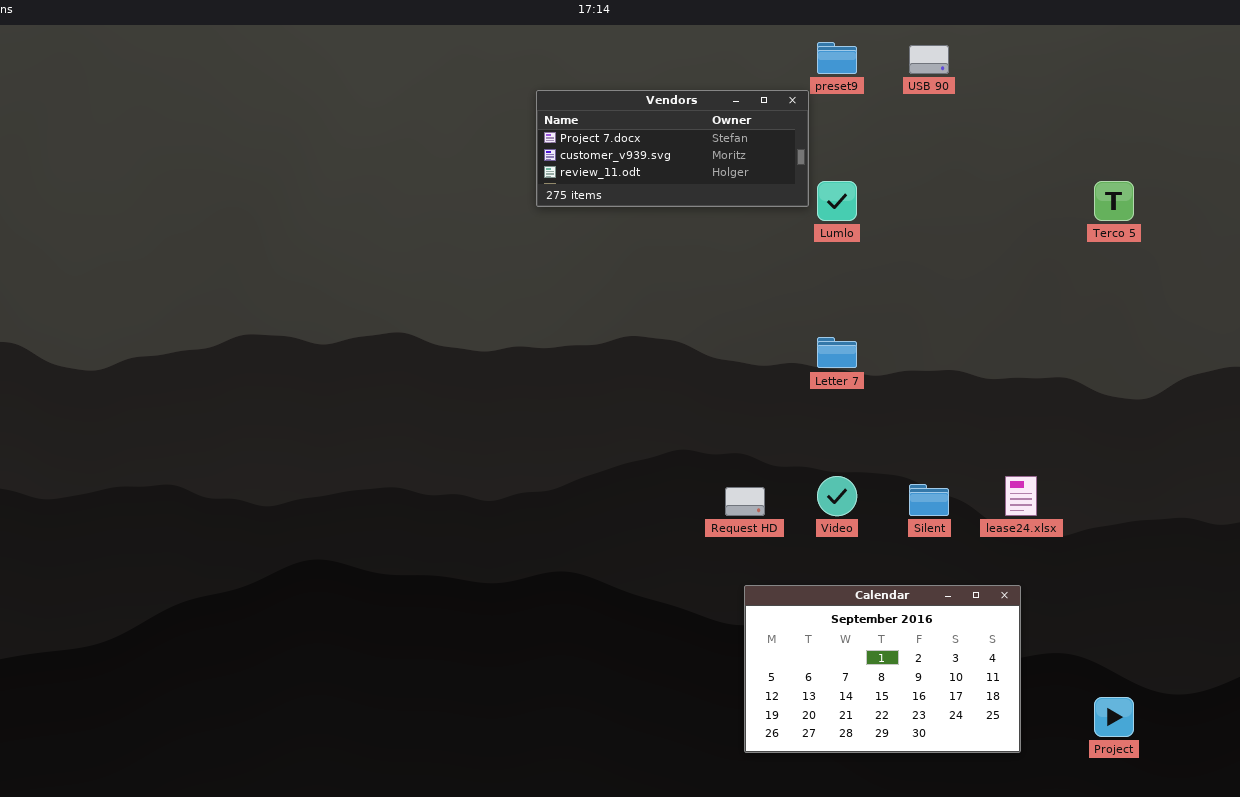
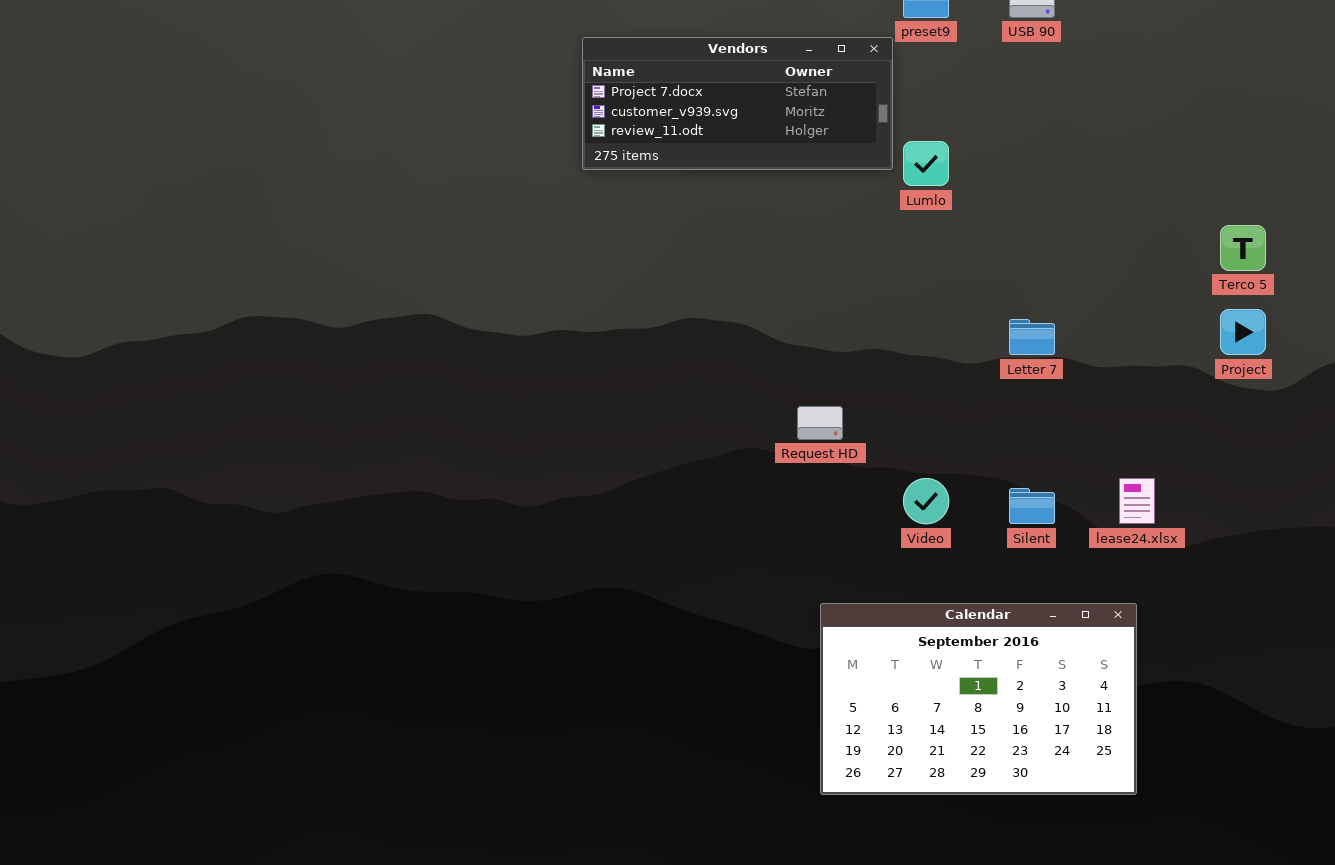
Terco 5: [1094,181,1134,221] -> [1220,225,1266,271], moved
Letter 7: [817,337,857,368] -> [1009,319,1055,355], moved
Request HD: [725,487,765,516] -> [797,406,843,440], moved
Project: [1094,697,1134,737] -> [1220,309,1266,355], moved

